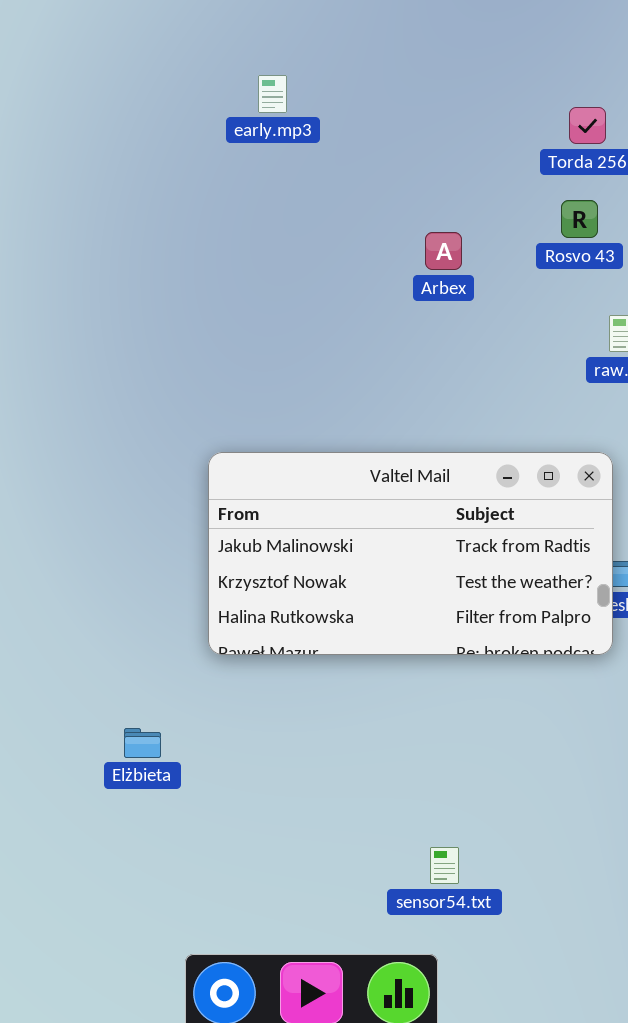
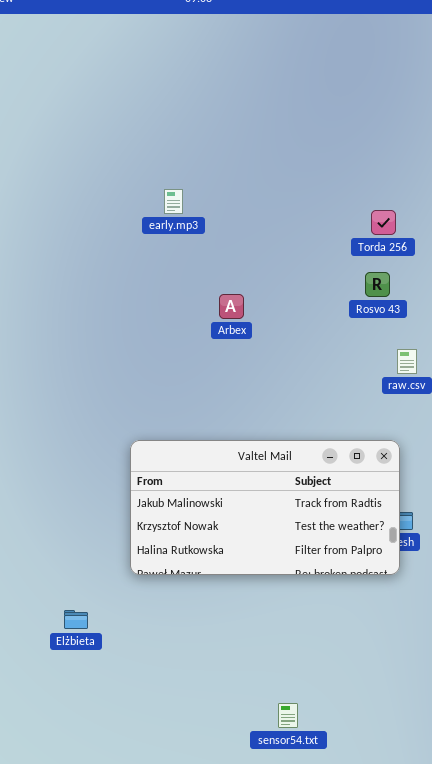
Arbex: [425,232,462,270] -> [219,294,244,319], moved
Elżbieta: [124,728,161,758] -> [64,610,88,629], moved

